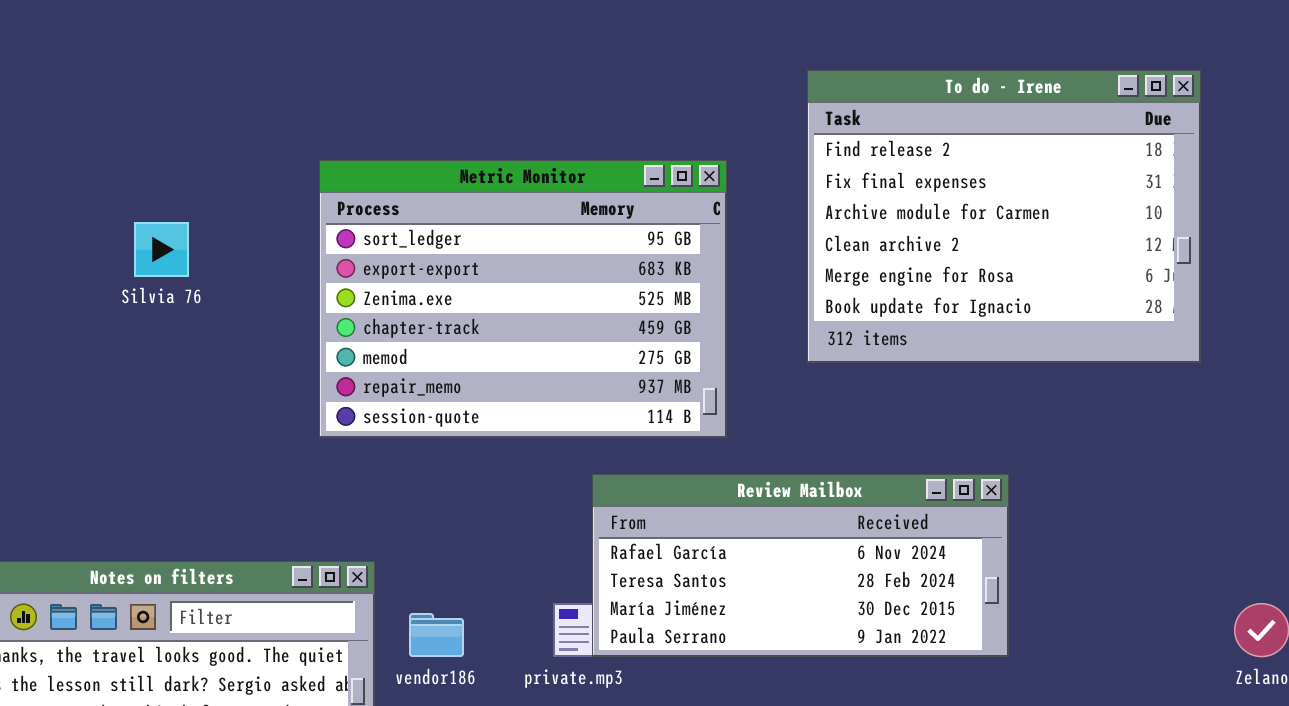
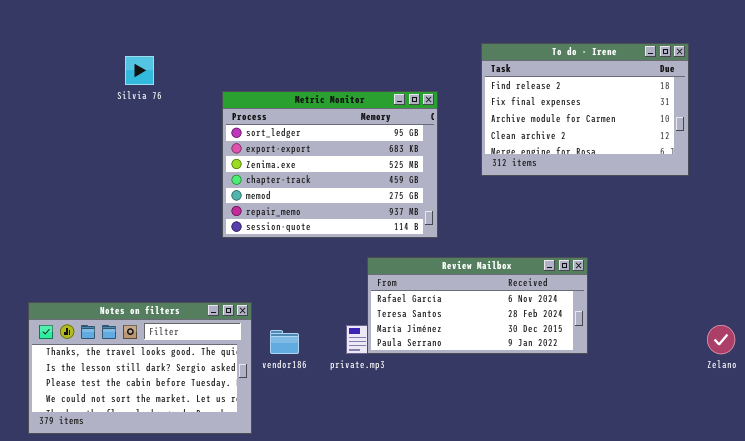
To do - Irene: [807,70,1201,363] -> [481,43,689,176], resized
Silvia 76: [134,222,189,277] -> [125,56,154,85], moved

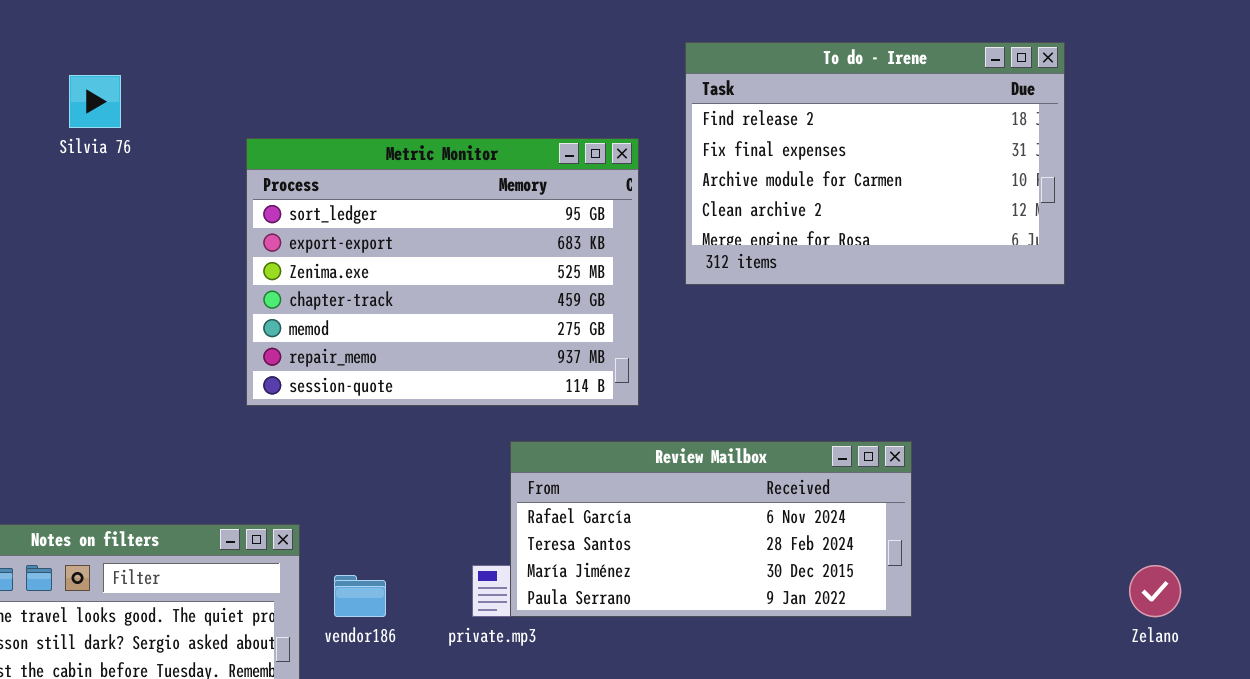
To do - Irene: [481,43,689,176] -> [685,42,1065,285], moved

